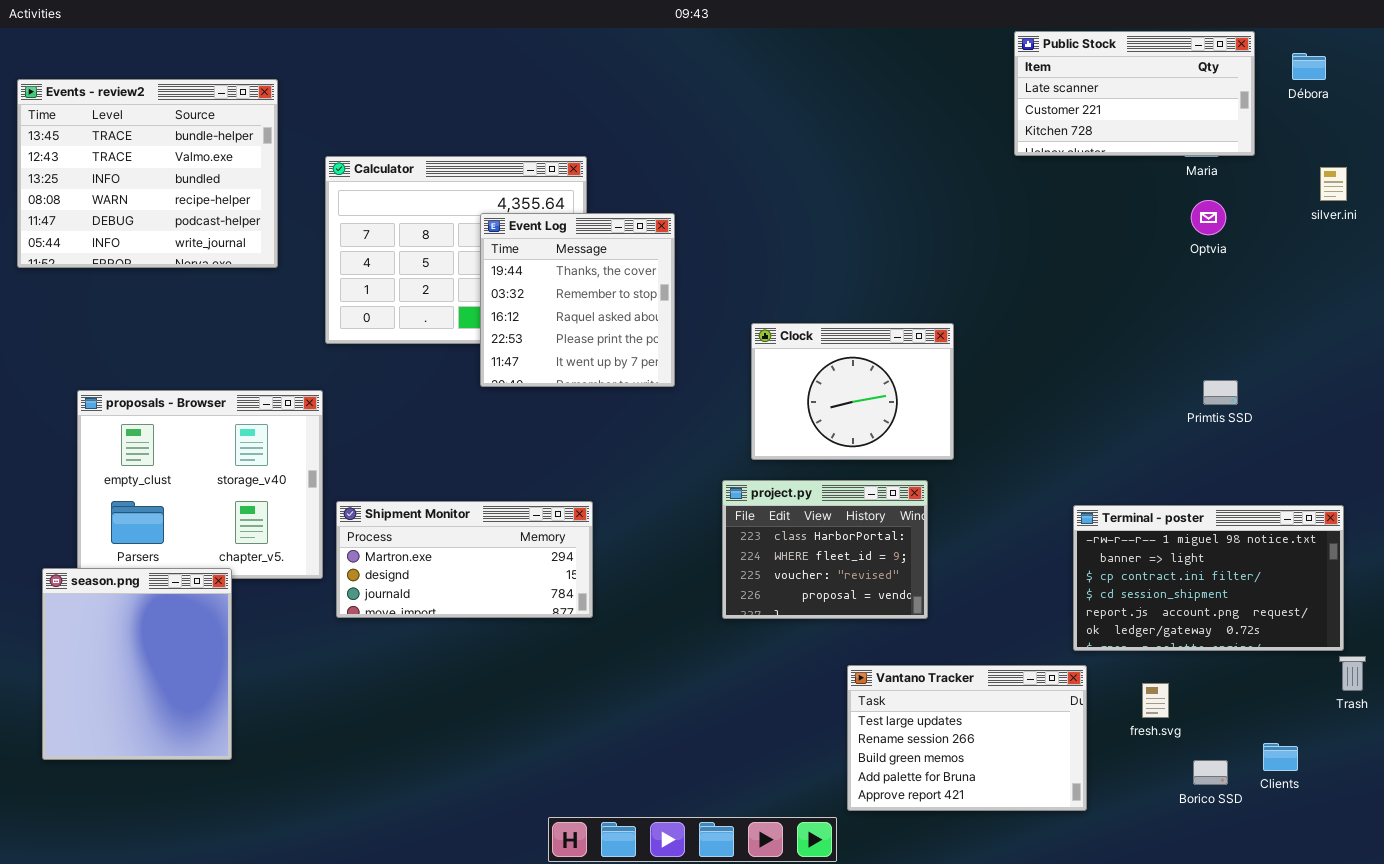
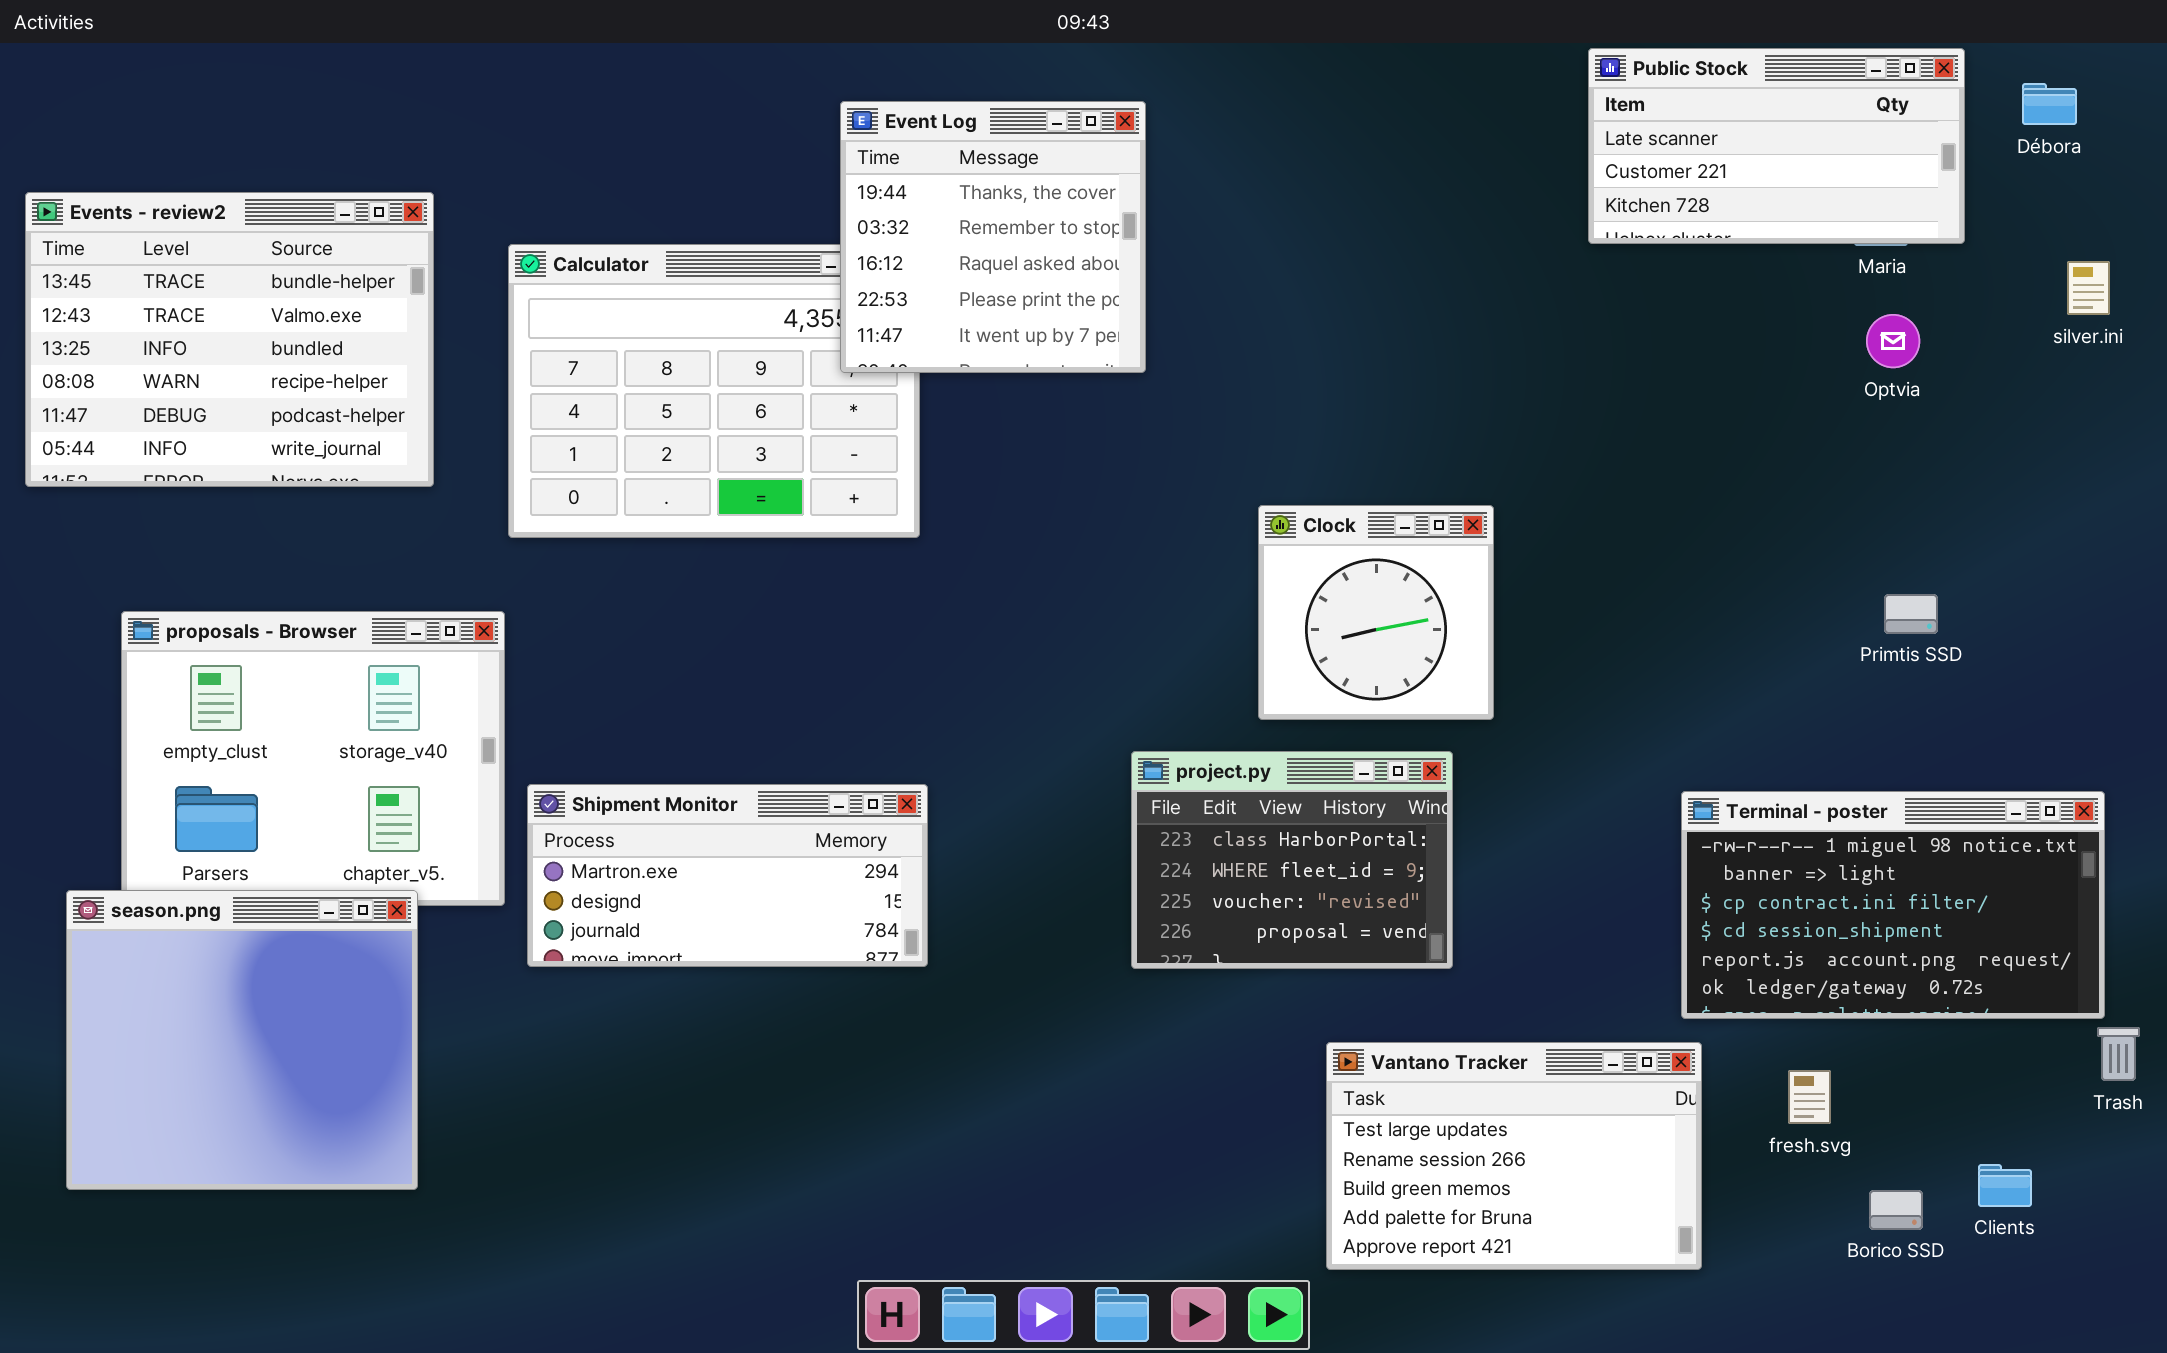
Events - review2: [17,79,278,268] -> [25,192,434,487], moved
Event Log: [480,213,675,387] -> [840,101,1146,373], moved
Clock: [751,323,954,460] -> [1258,505,1494,720], resized
season.png: [42,568,232,760] -> [66,890,418,1190], resized

